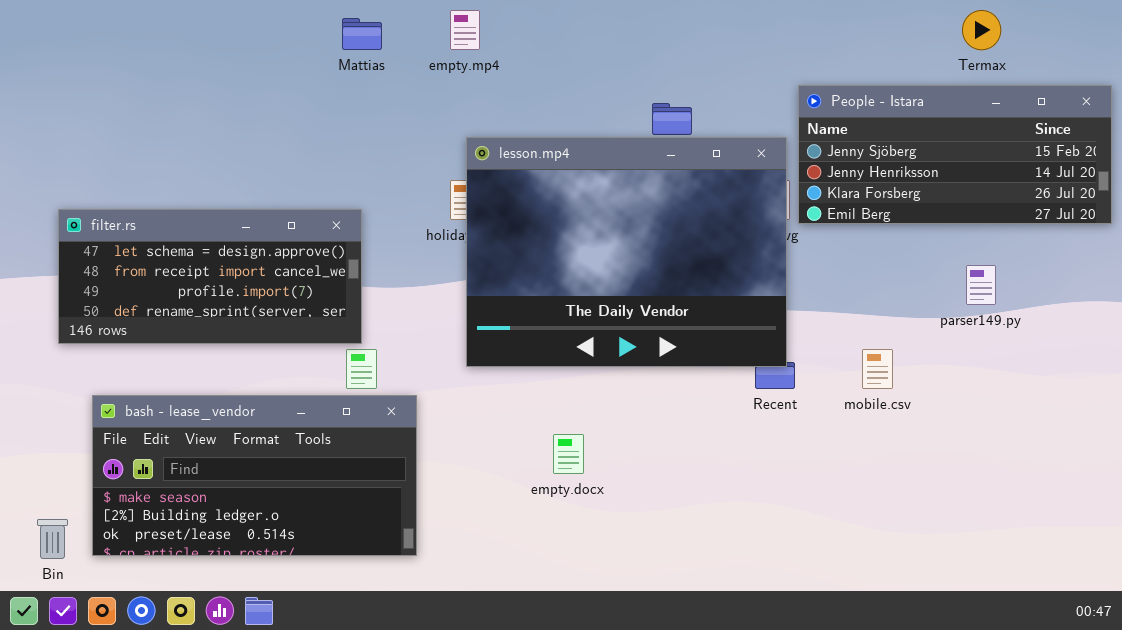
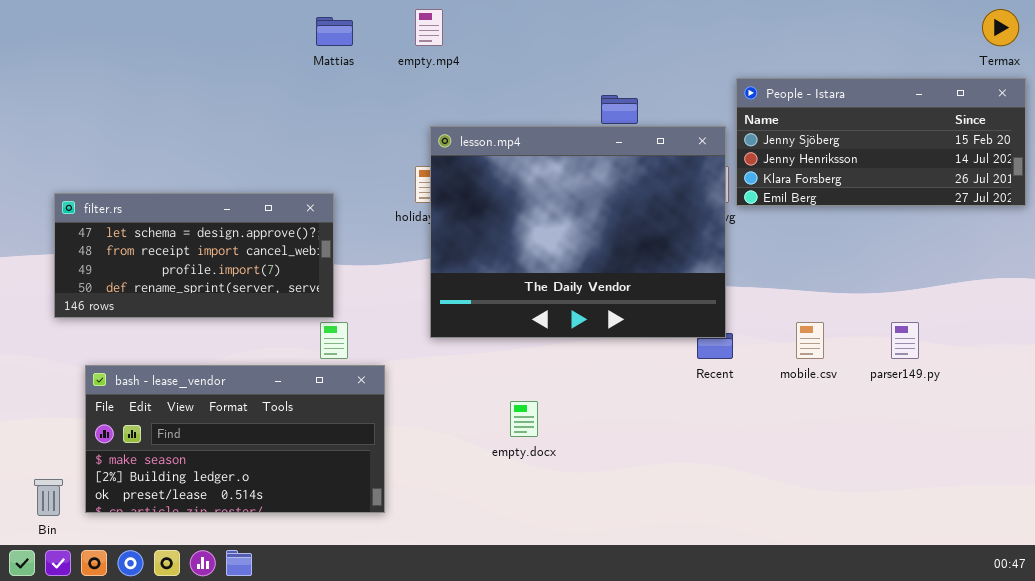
Termax: [962,10,1001,50] -> [982,9,1019,46], moved
parser149.py: [966,265,996,305] -> [891,322,919,359], moved

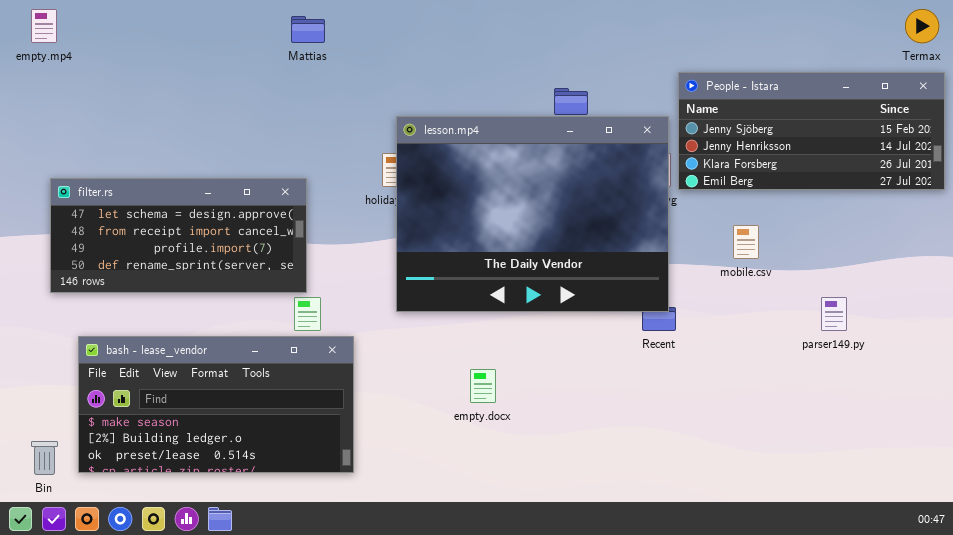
empty.mp4: [415,9,443,46] -> [31,9,57,43], moved
mobile.csv: [796,322,824,359] -> [733,225,759,259], moved

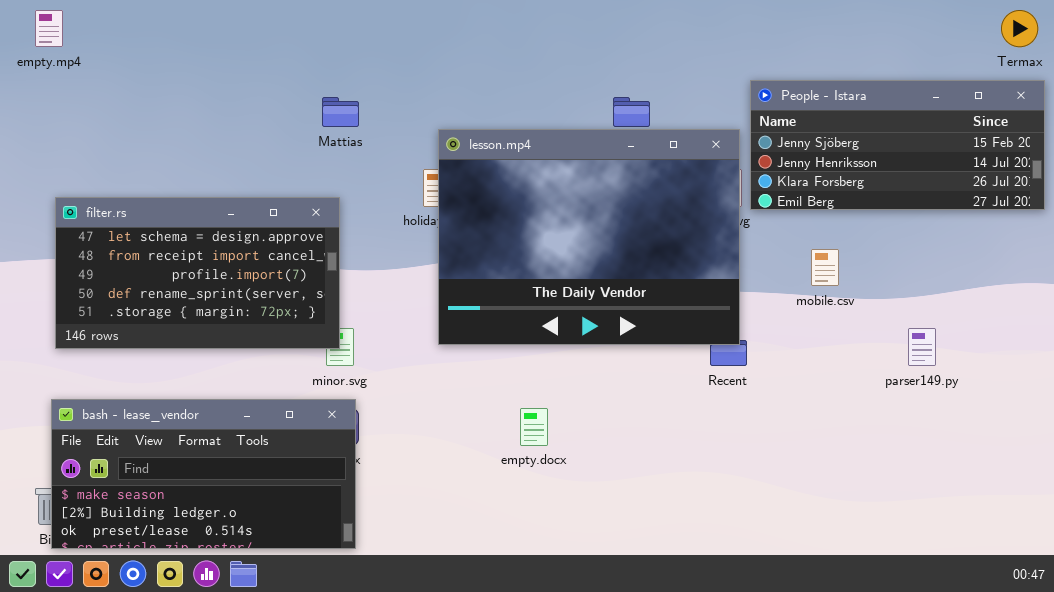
Mattias: [291,16,325,43] -> [322,97,359,127], moved
filter.rs: [50,178,307,293] -> [55,197,340,349], resized
bash - lease_vendor: [78,336,354,473] -> [51,399,356,549], moved

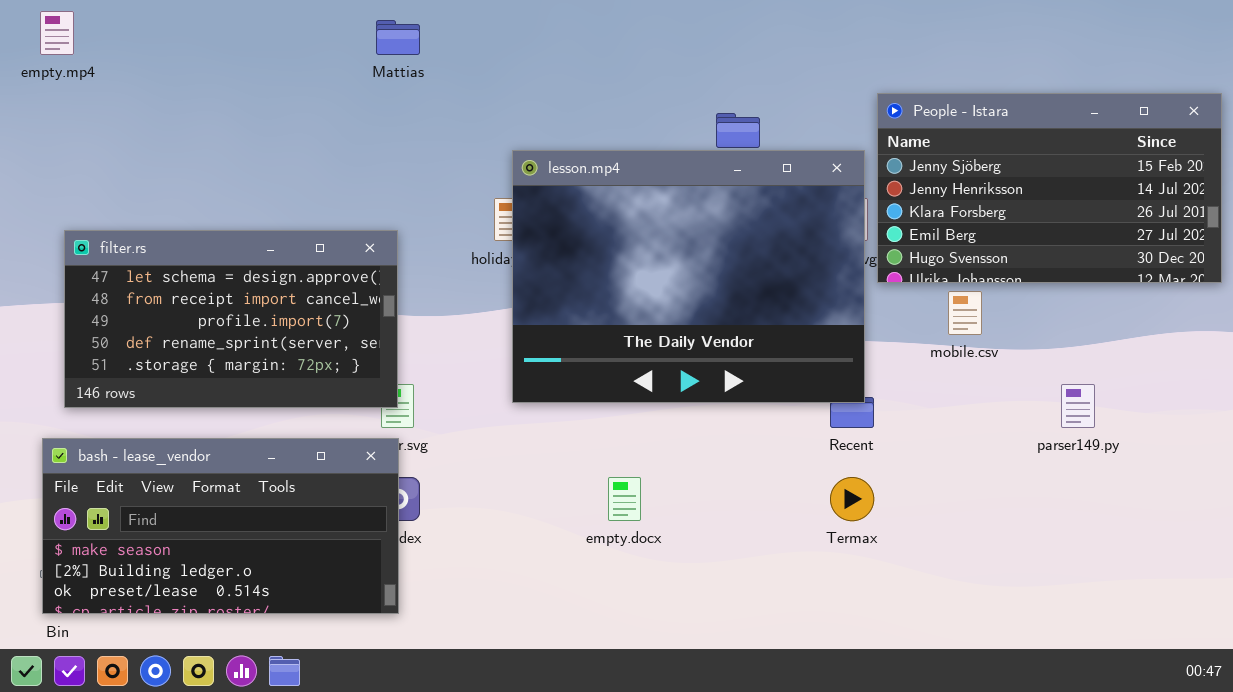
Termax: [1001,10,1038,47] -> [830,477,874,521], moved
People - Istara: [750,80,1045,210] -> [877,93,1222,283], resized
Mattias: [322,97,359,127] -> [376,20,420,55], moved
bash - lease_vendor: [51,399,356,549] -> [42,438,399,614], moved

